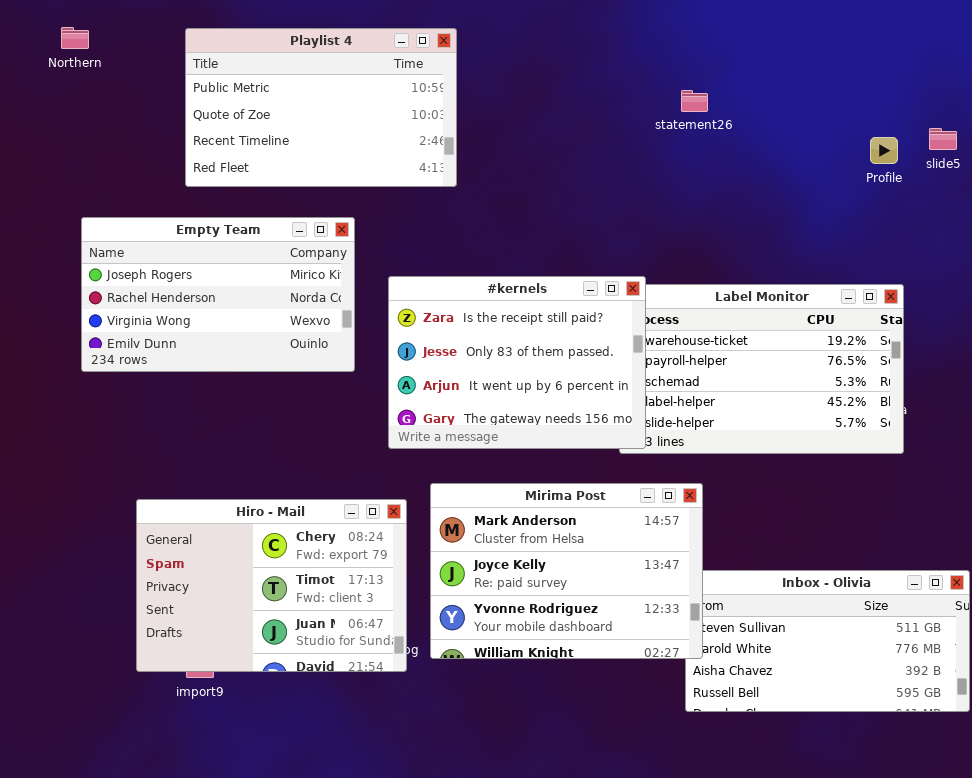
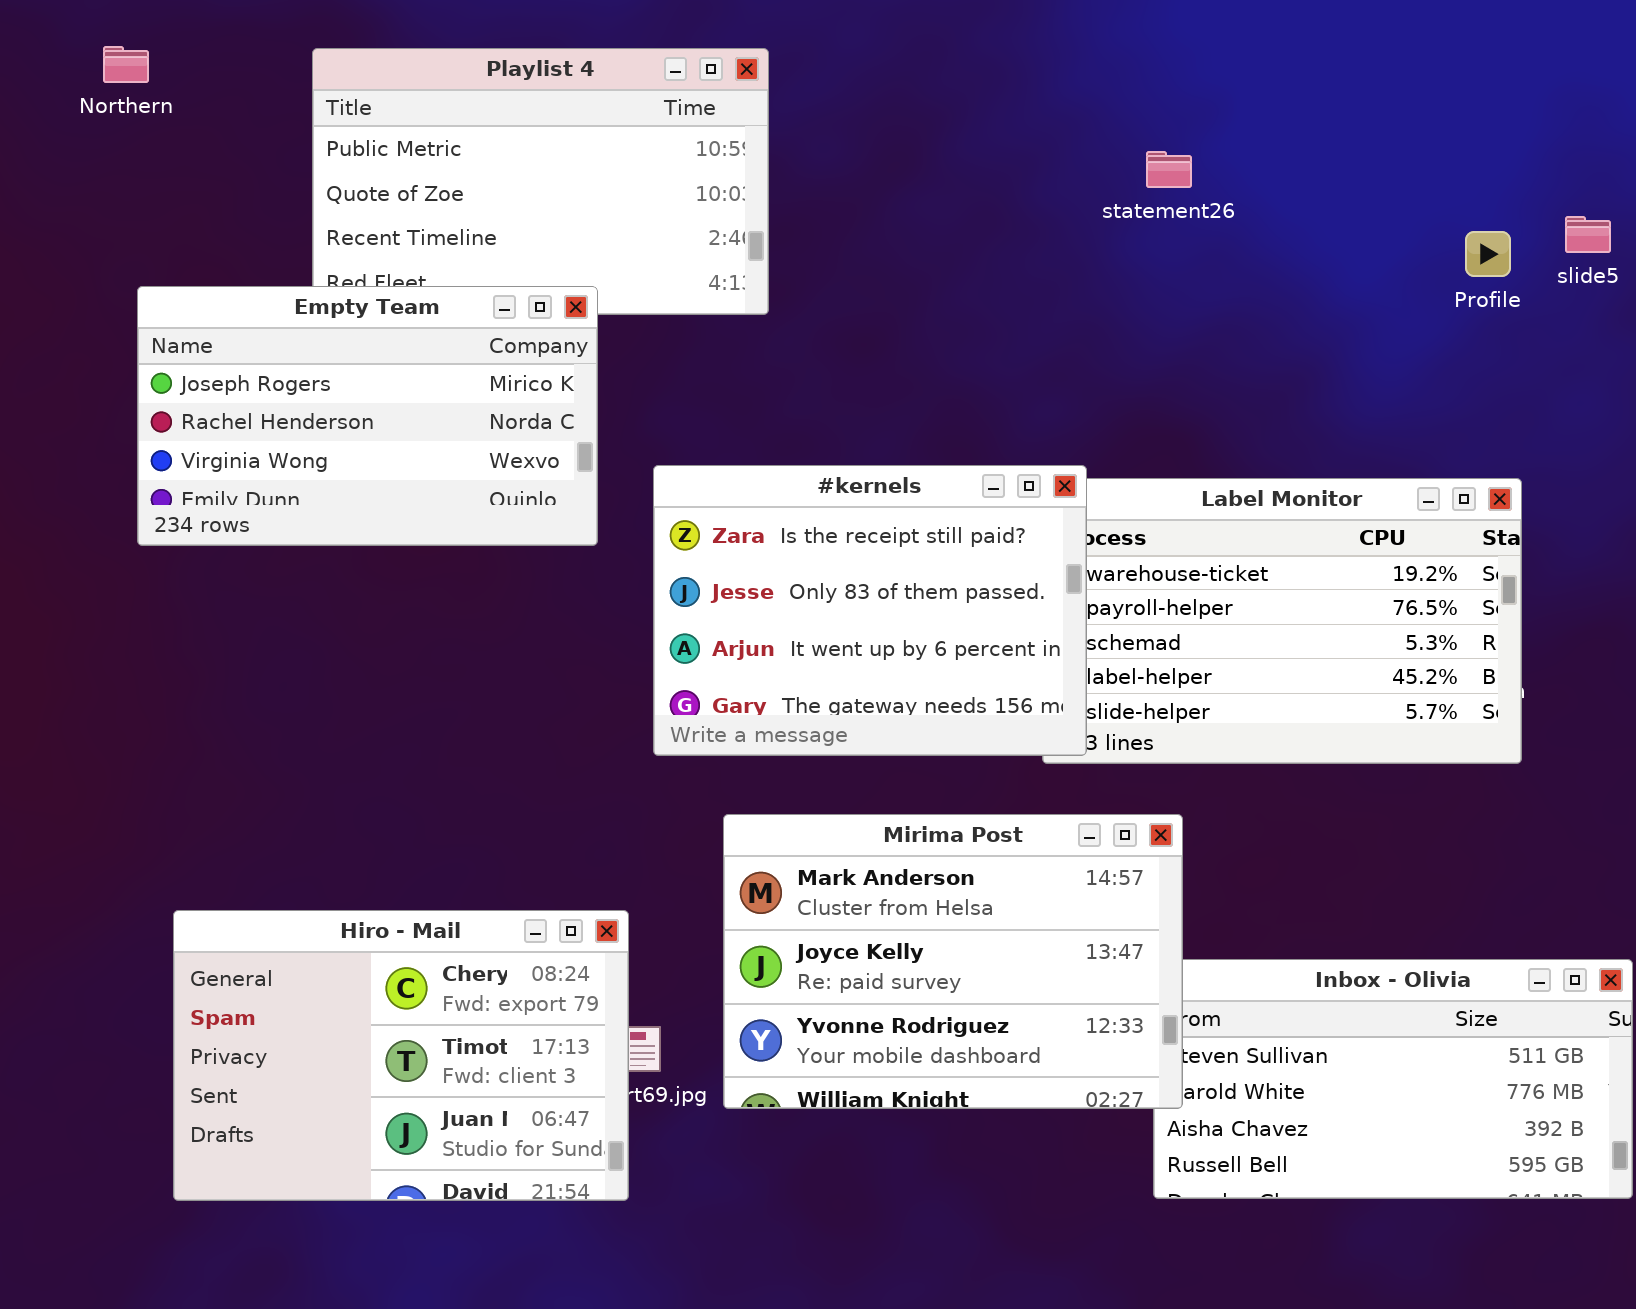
Empty Team: [81,217,355,372] -> [137,286,598,546], moved
Hiro - Mail: [136,499,407,672] -> [173,910,629,1201], moved

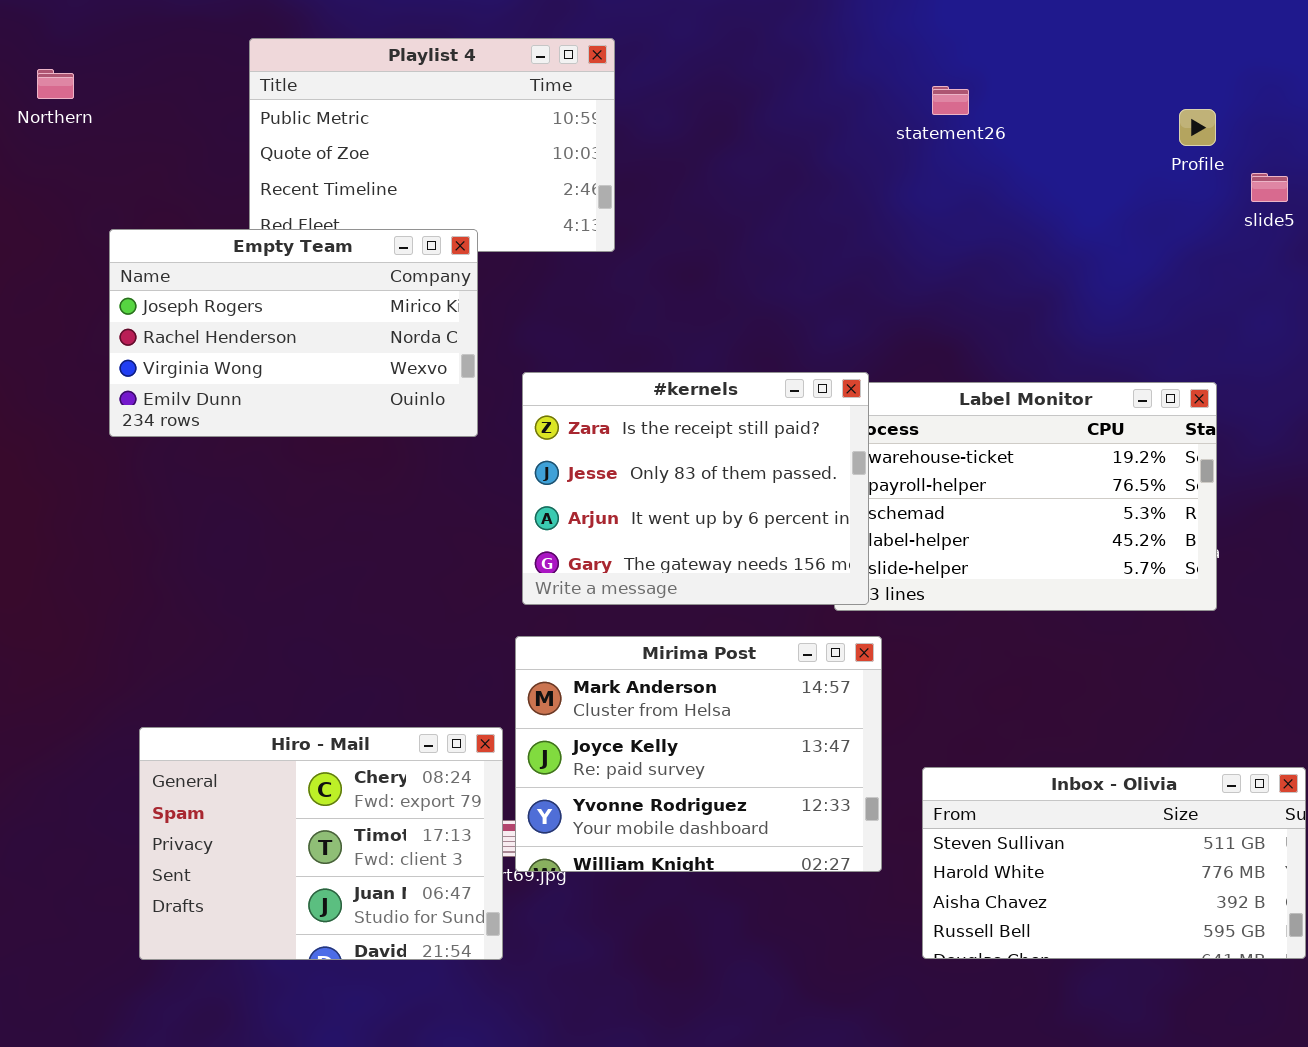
Northern: [103,46,149,83] -> [37,69,74,99], moved
statement26: [1146,151,1192,188] -> [932,86,969,115], moved
Profile: [1465,231,1511,277] -> [1179,109,1216,146], moved
Mirima Post: [723,814,1183,1109] -> [515,636,882,872], moved

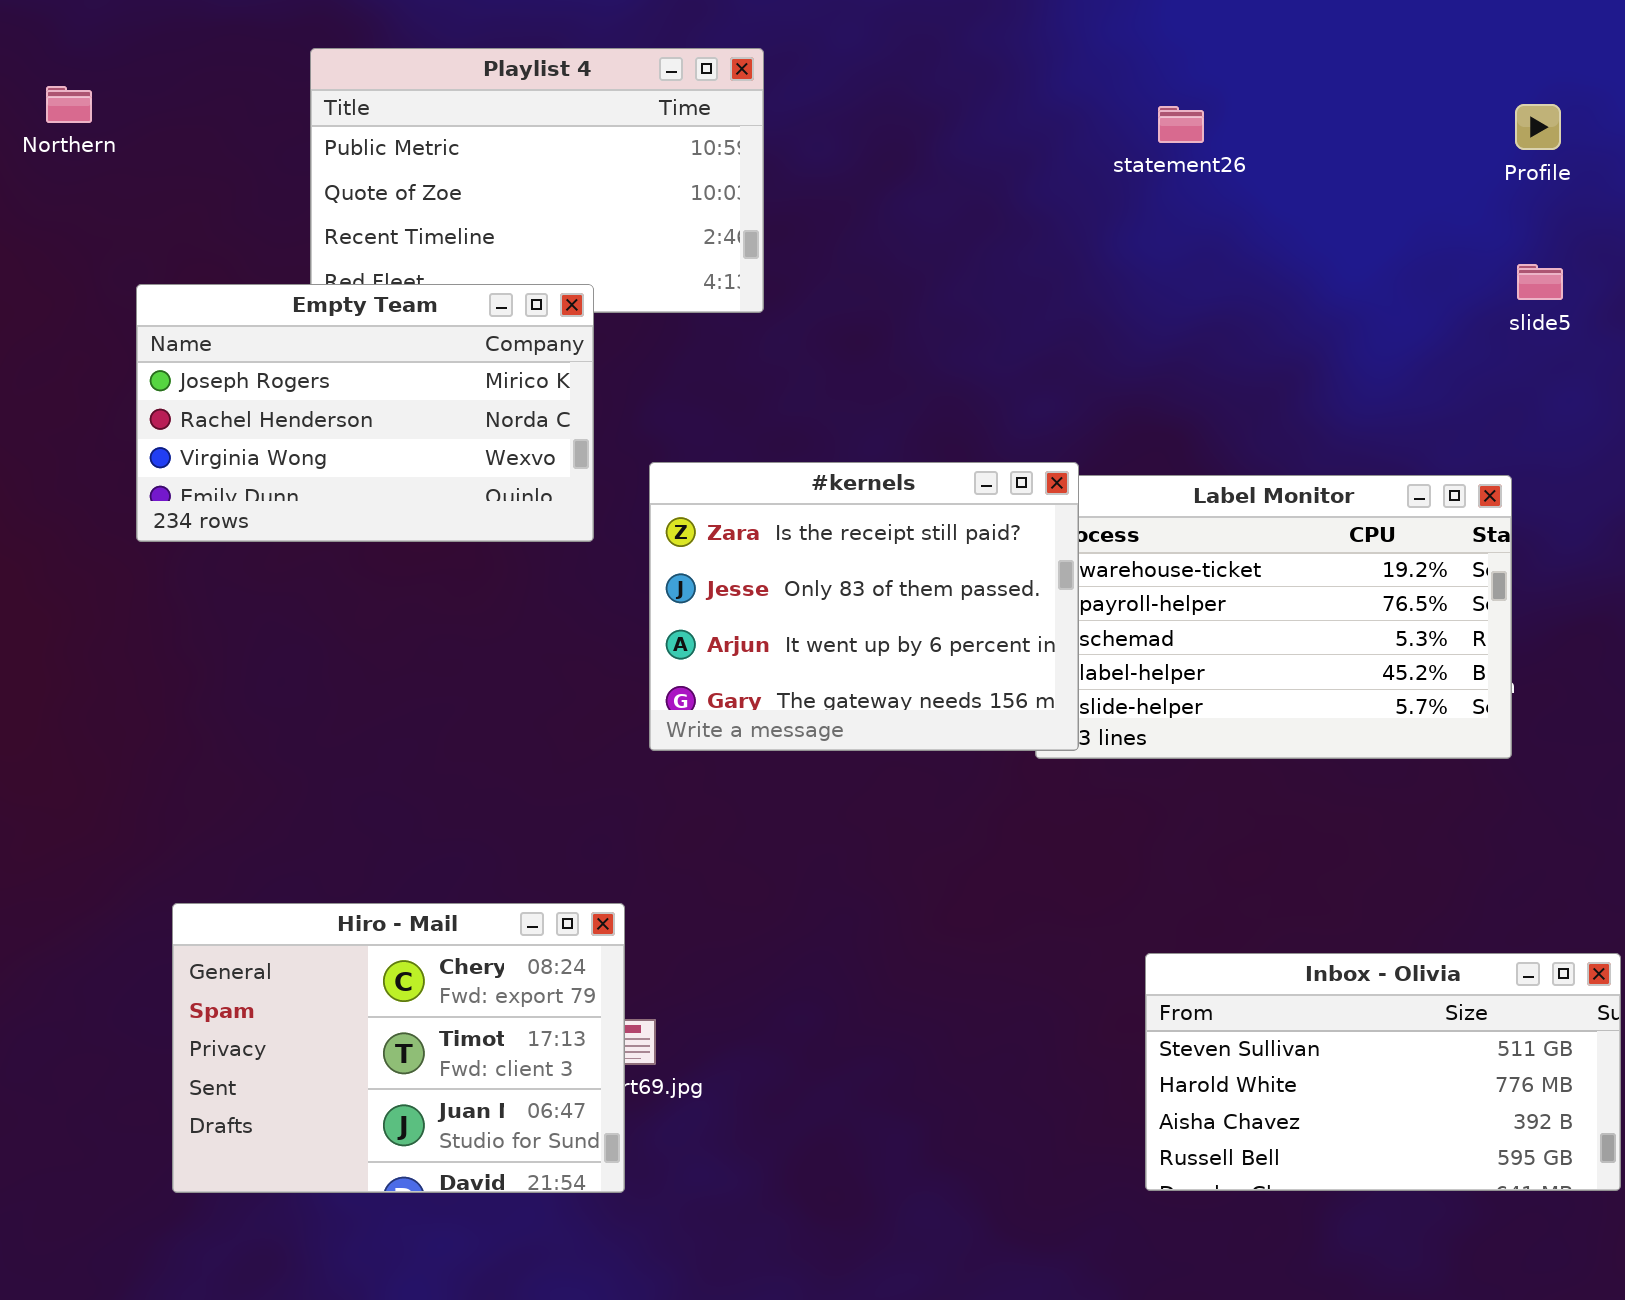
Profile: [1179,109,1216,146] -> [1515,104,1561,150], moved
slide5: [1251,173,1288,202] -> [1517,264,1563,300], moved
Mirima Post: [515,636,882,872] -> none, closed

